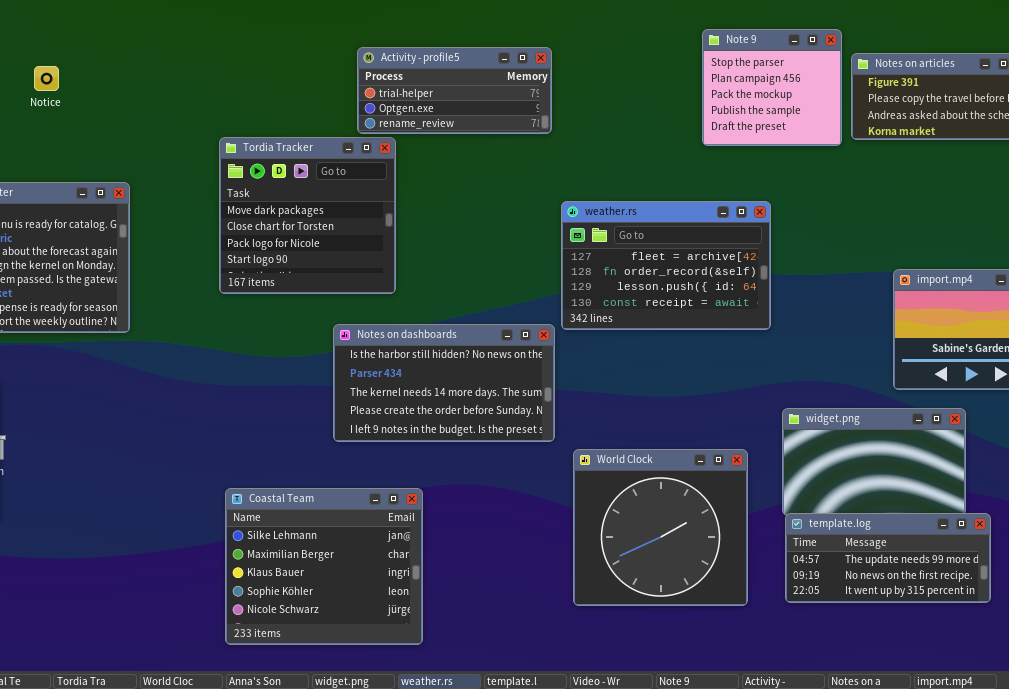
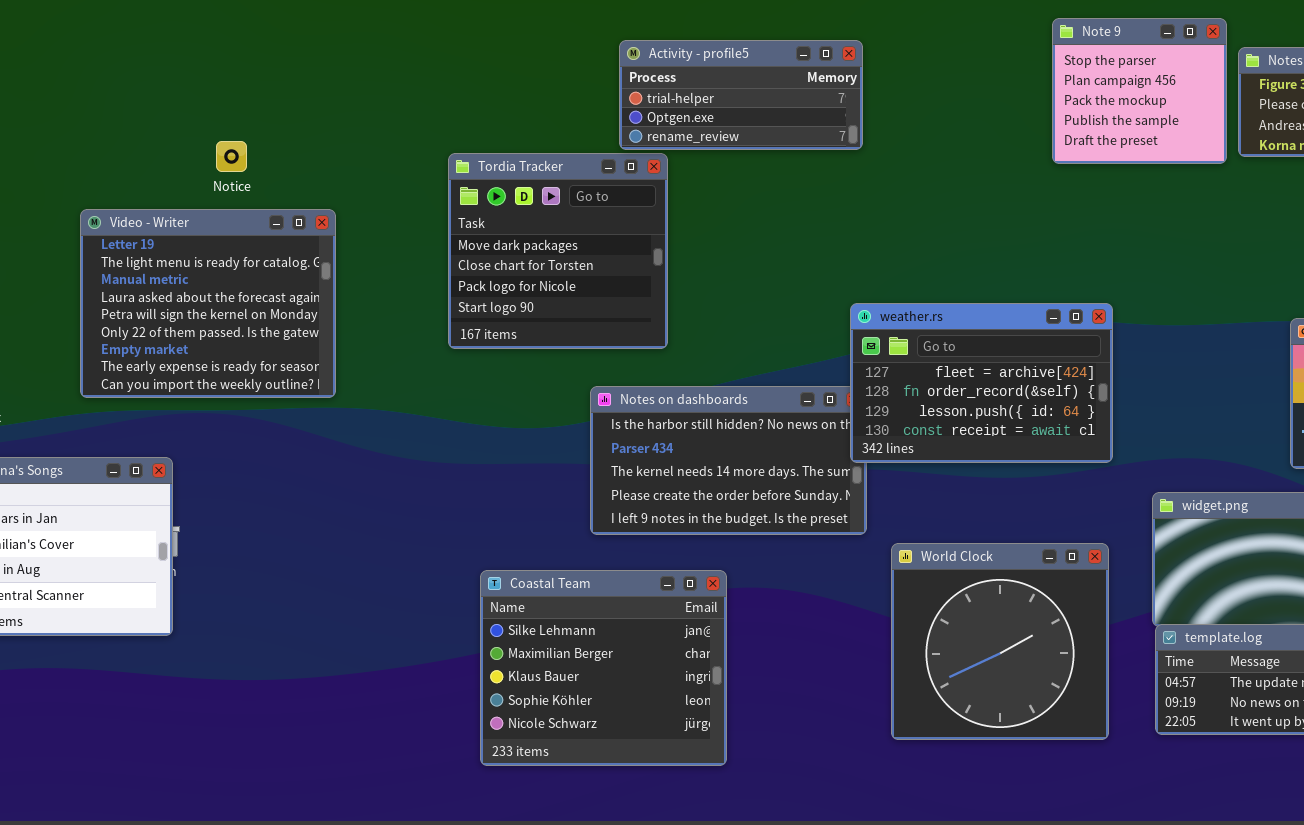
Notice: [34,66,59,91] -> [216,141,247,172], moved
weather.rs: [561,201,771,330] -> [850,303,1113,463], moved
Coastal Team: [225,488,423,645] -> [480,570,727,766], moved

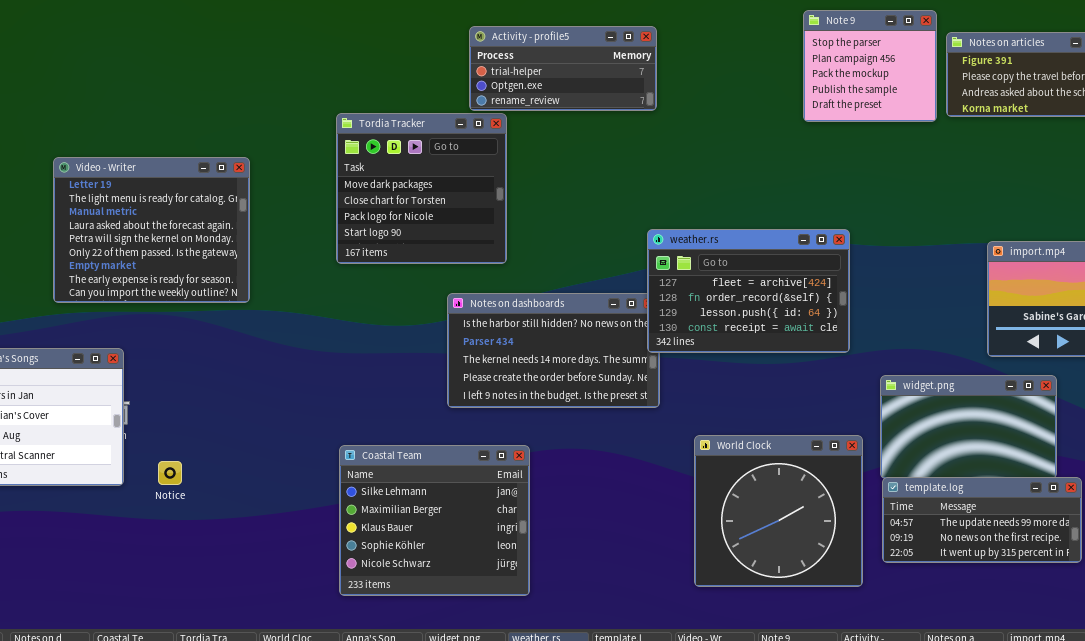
Notice: [216,141,247,172] -> [158,461,182,485], moved
World Clock: [891,543,1109,740] -> [694,435,863,587], moved
Coastal Team: [480,570,727,766] -> [339,445,530,596], moved

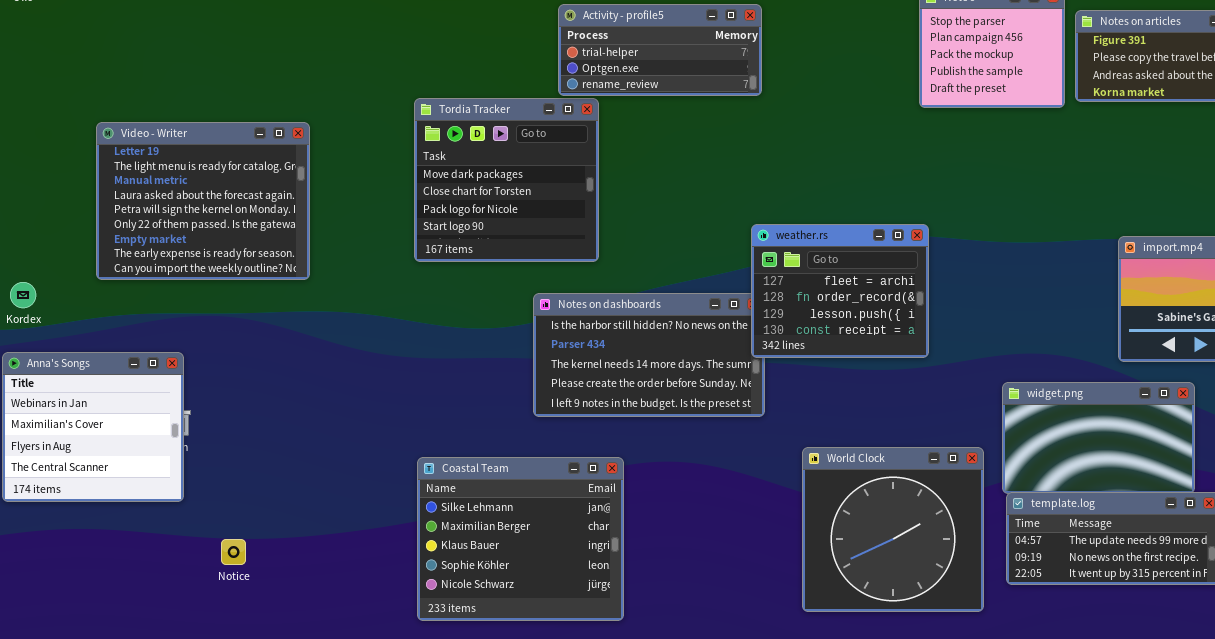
Video - Writer: [53,157,250,303] -> [96,122,310,280], moved
weather.rs: [647,229,850,353] -> [751,224,929,358], resized
Notice: [158,461,182,485] -> [221,539,246,565], moved

